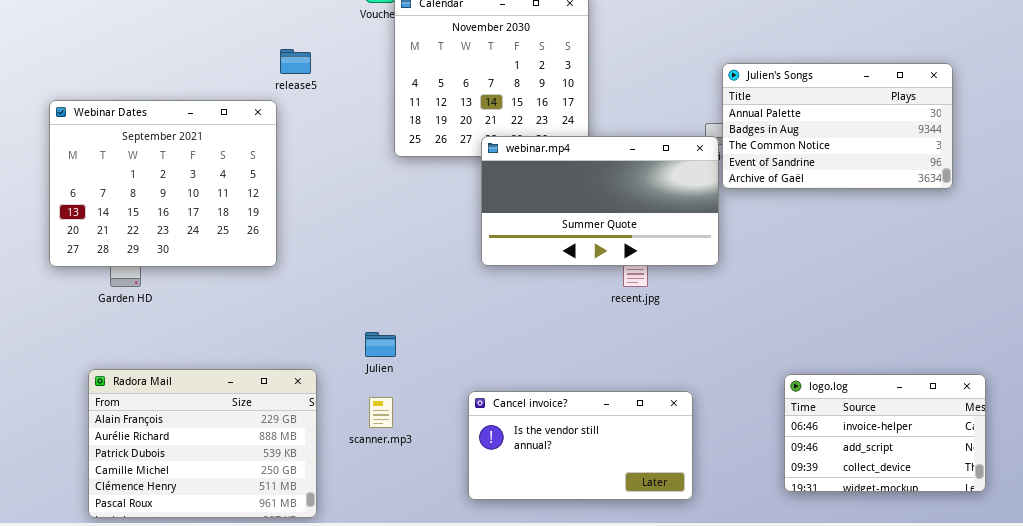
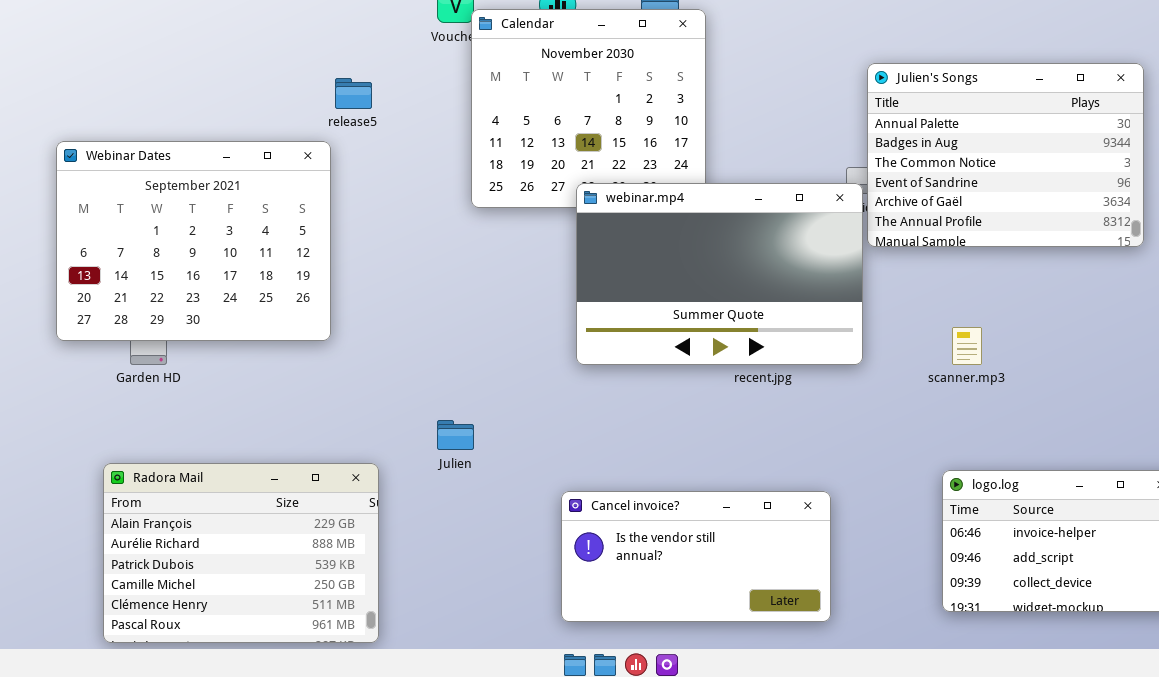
Julien's Songs: [722,63,953,189] -> [867,63,1144,247], resized
webinar.mp4: [481,136,719,266] -> [576,183,863,365], resized
scanner.mp3: [369,397,393,428] -> [952,327,982,365], moved

